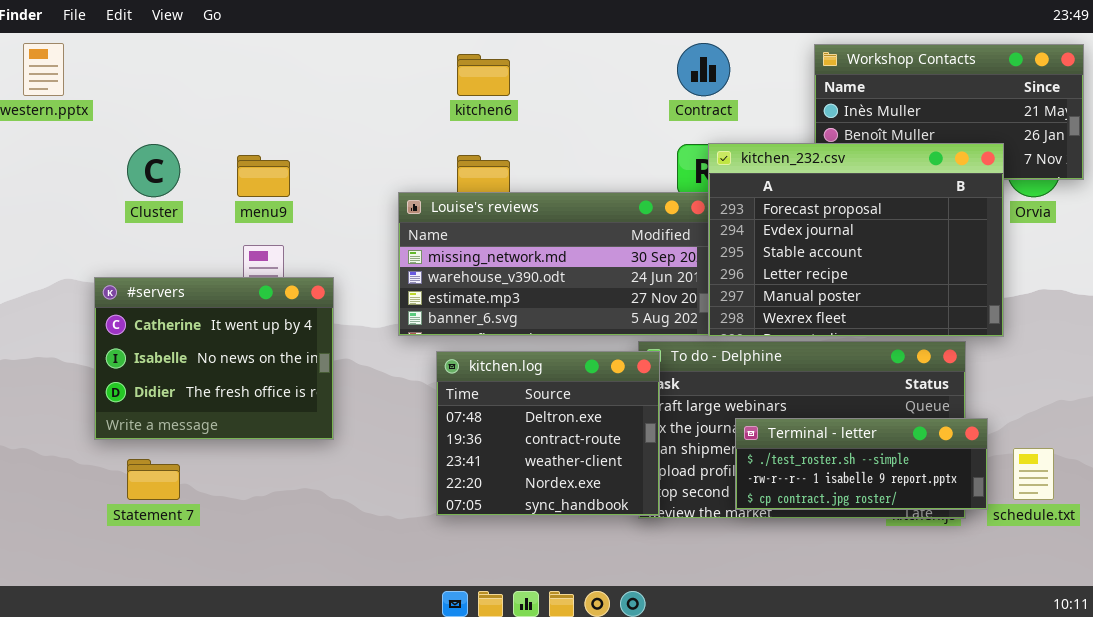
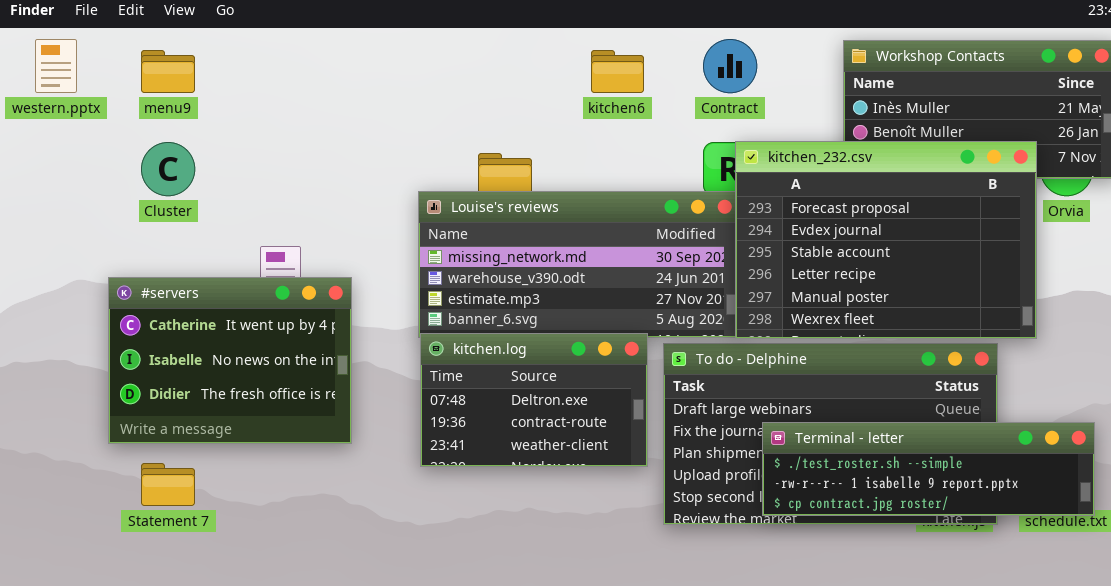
kitchen6: [457,54,510,96] -> [591,50,644,93], moved
menu9: [237,155,290,197] -> [141,50,195,93], moved
kitchen.log: [436,351,660,516] -> [420,333,648,467], moved, resized
Terminal - letter: [735,418,988,510] -> [762,422,1095,516], resized

